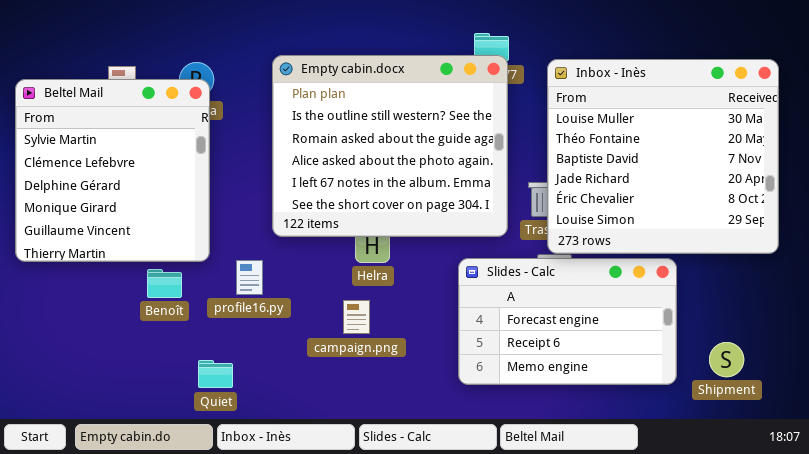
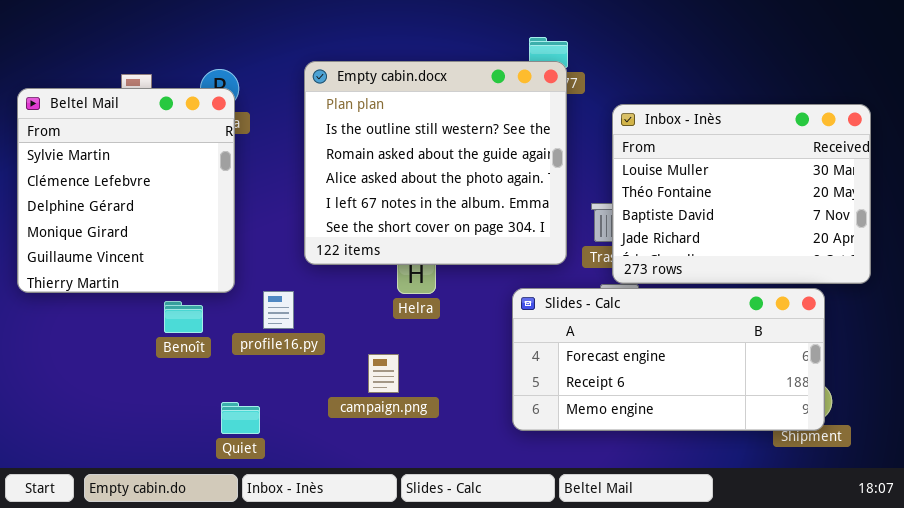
Inbox - Inès: [547,59,779,254] -> [612,104,871,284], resized
Slides - Calc: [458,258,677,385] -> [512,288,825,431], resized
campaign.png: [343,300,370,334] -> [368,354,399,393], moved

